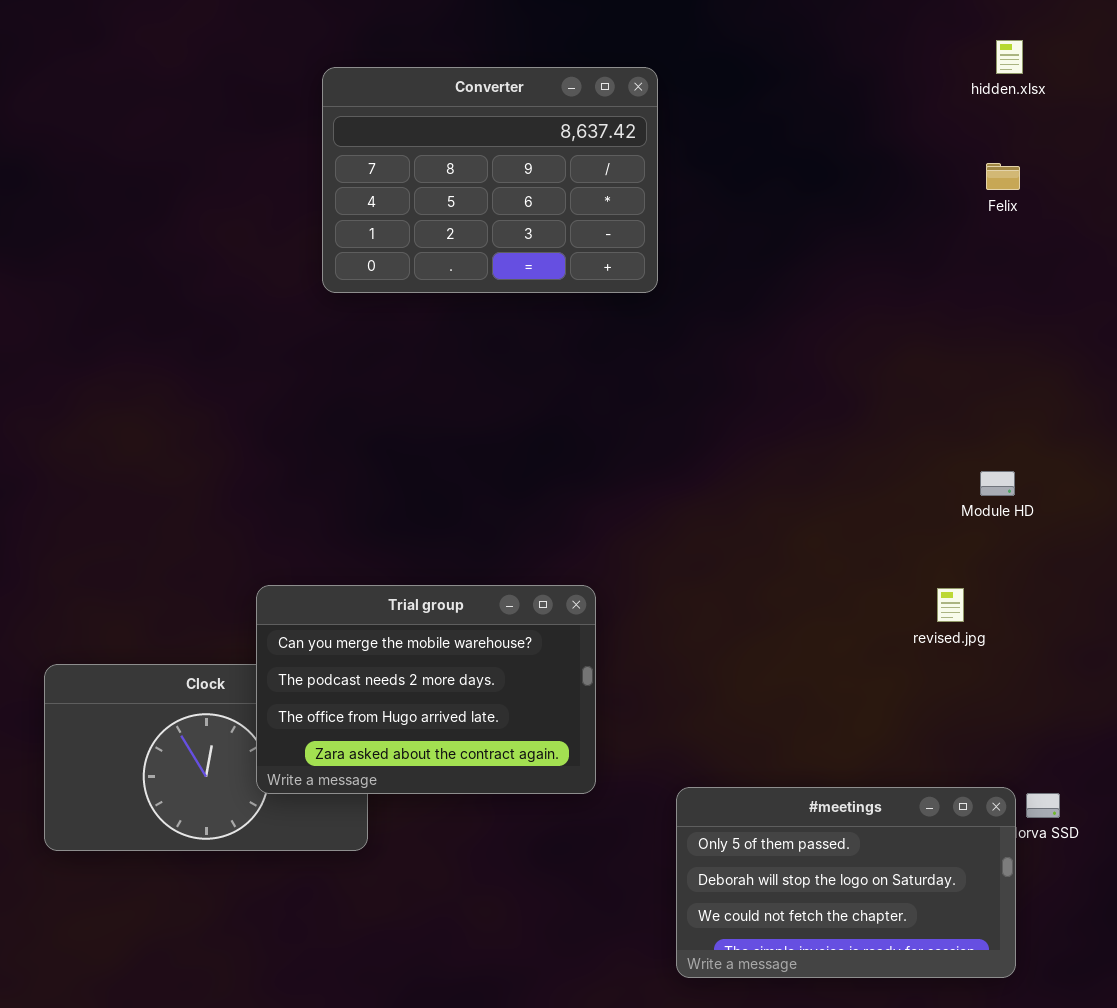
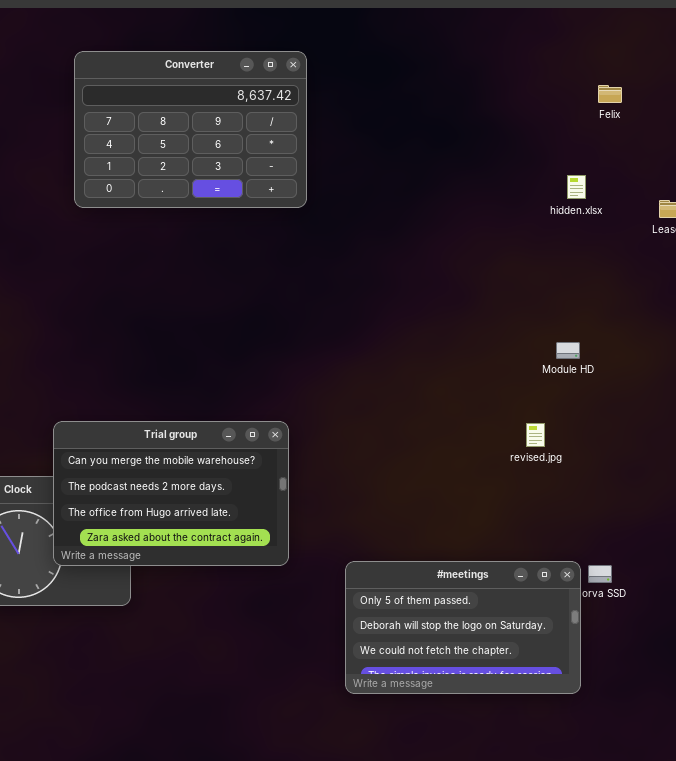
hidden.xlsx: [996,40,1023,74] -> [567,175,586,199], moved
Converter: [322,67,658,293] -> [74,51,307,208], moved
Felix: [986,163,1020,190] -> [598,85,622,103], moved

